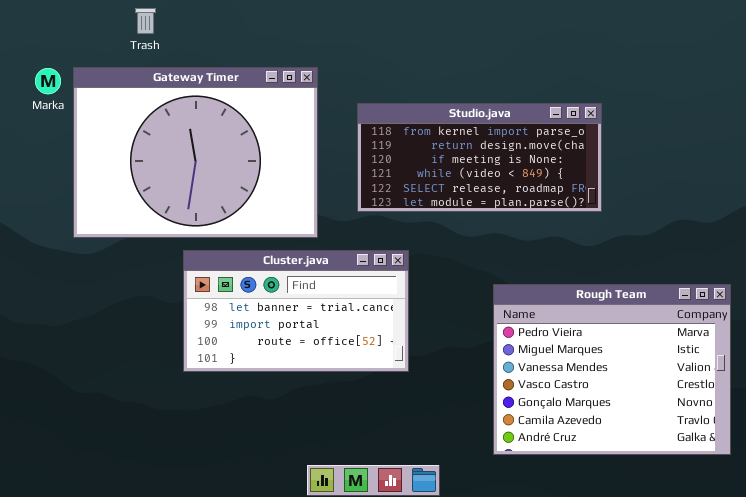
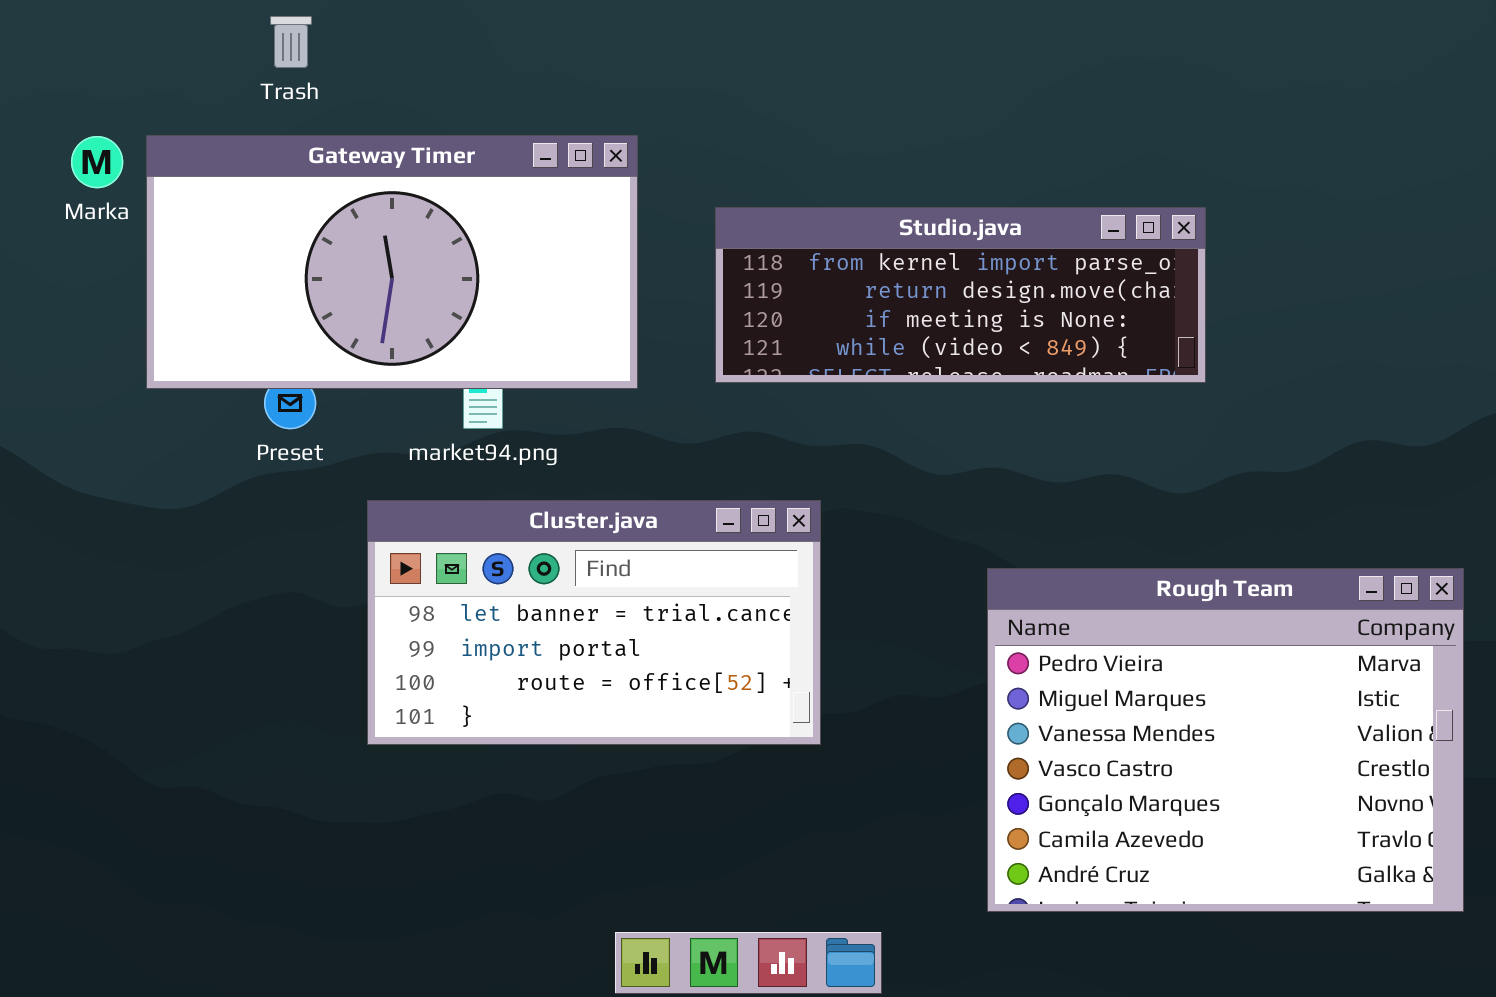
Gateway Timer: [73,67,318,238] -> [146,135,638,389], resized
Studio.java: [357,103,602,212] -> [715,207,1206,383], resized

